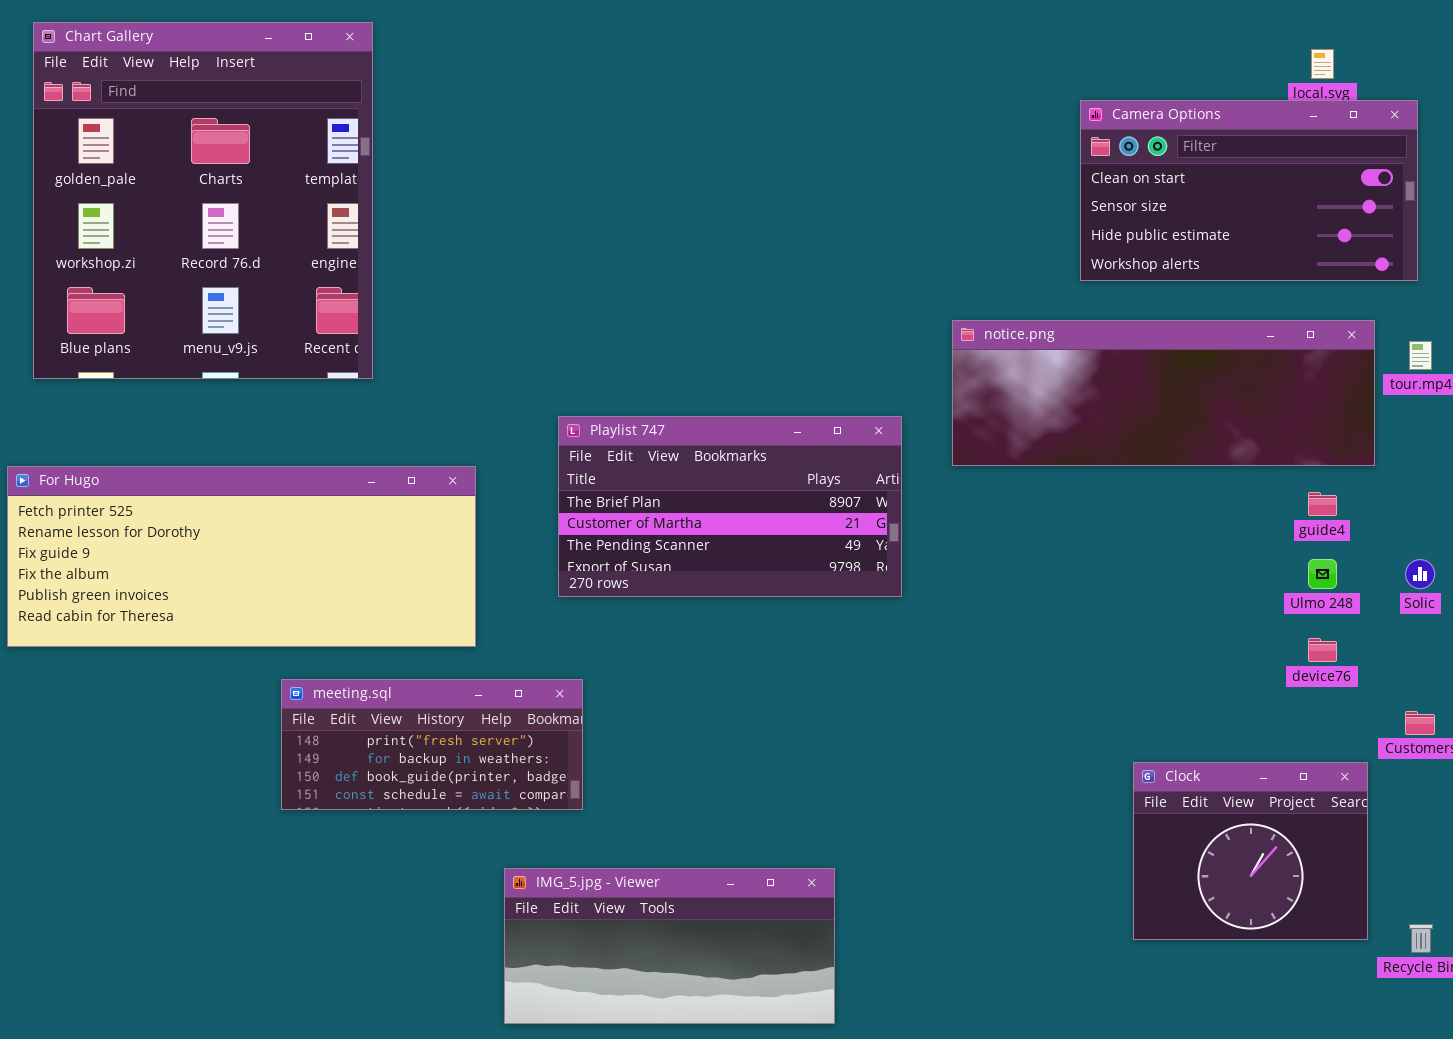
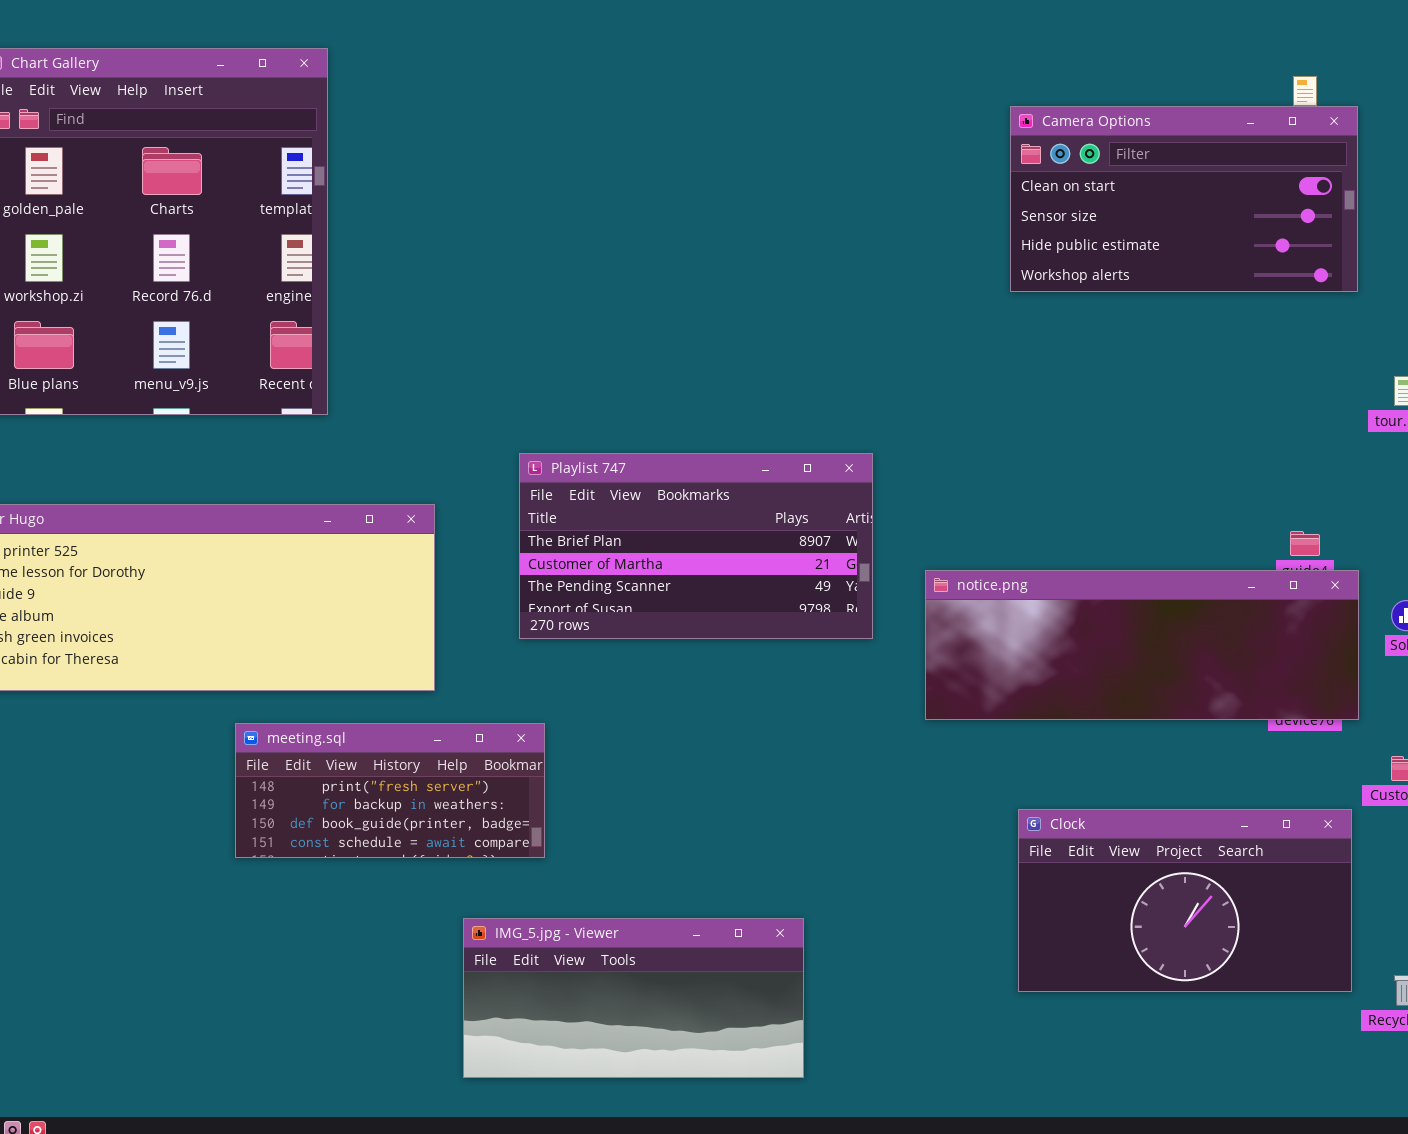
Camera Options: [1080,100,1418,281] -> [1010,106,1358,292], moved
notice.png: [952,320,1375,466] -> [925,570,1359,720], moved
Clock: [1133,762,1368,940] -> [1018,809,1352,992], resized

